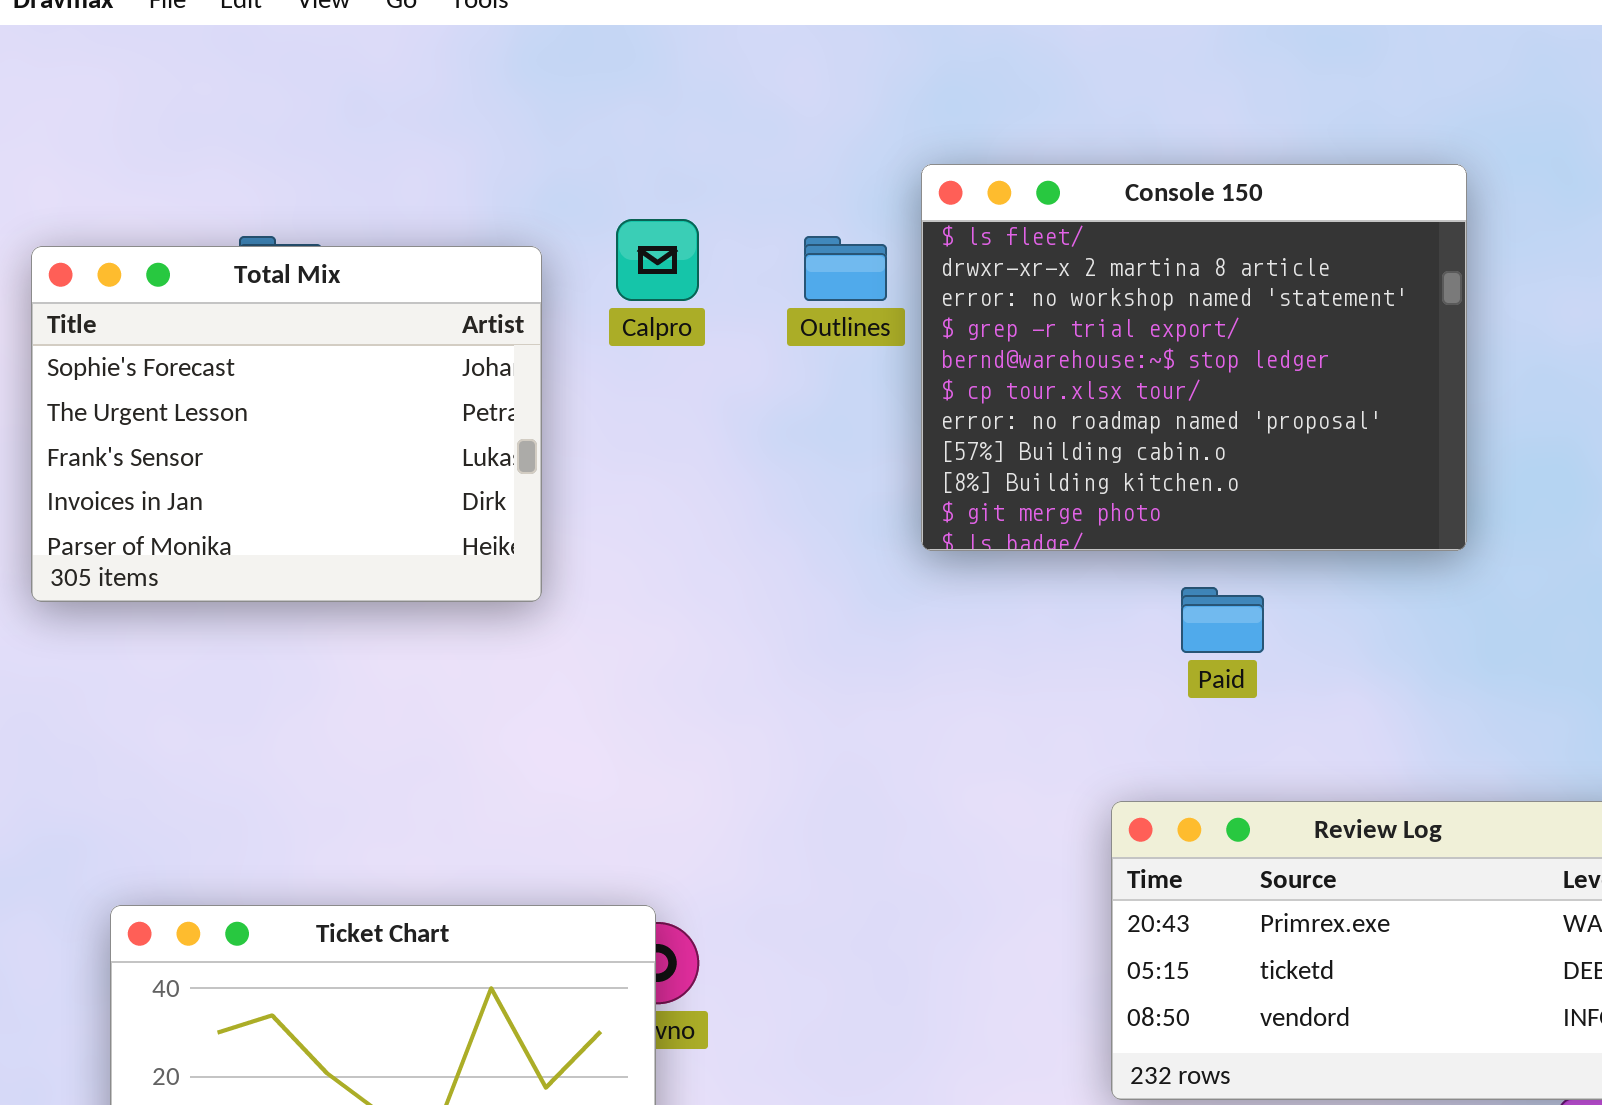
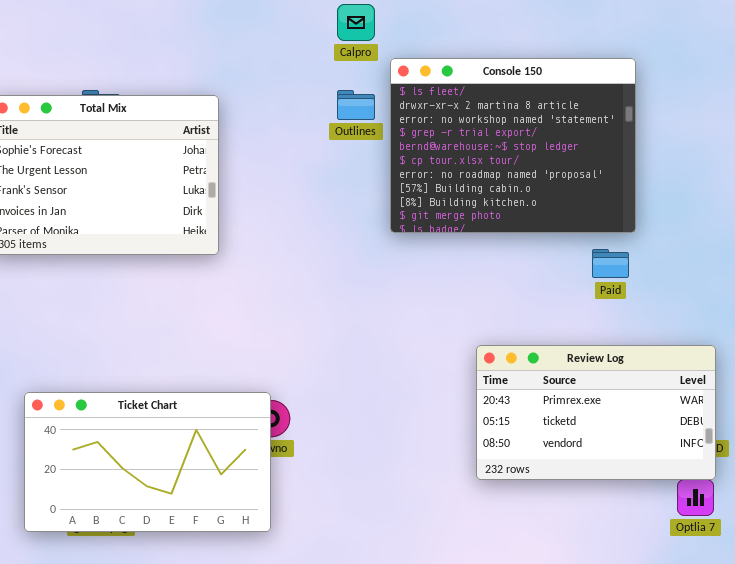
Calpro: [616,219,699,301] -> [337,4,375,41], moved
Paid: [1181,587,1264,653] -> [592,249,629,278], moved

